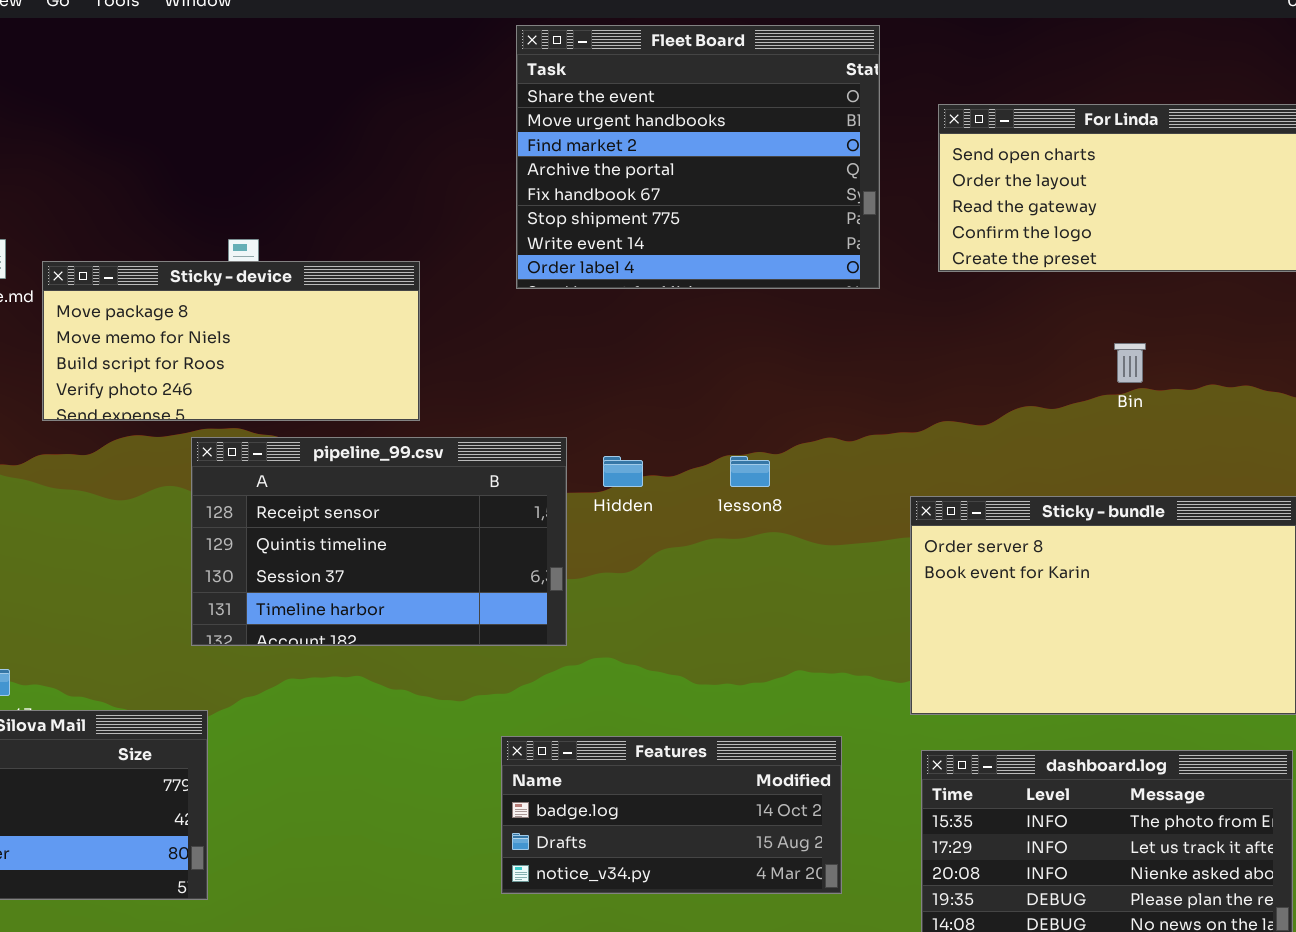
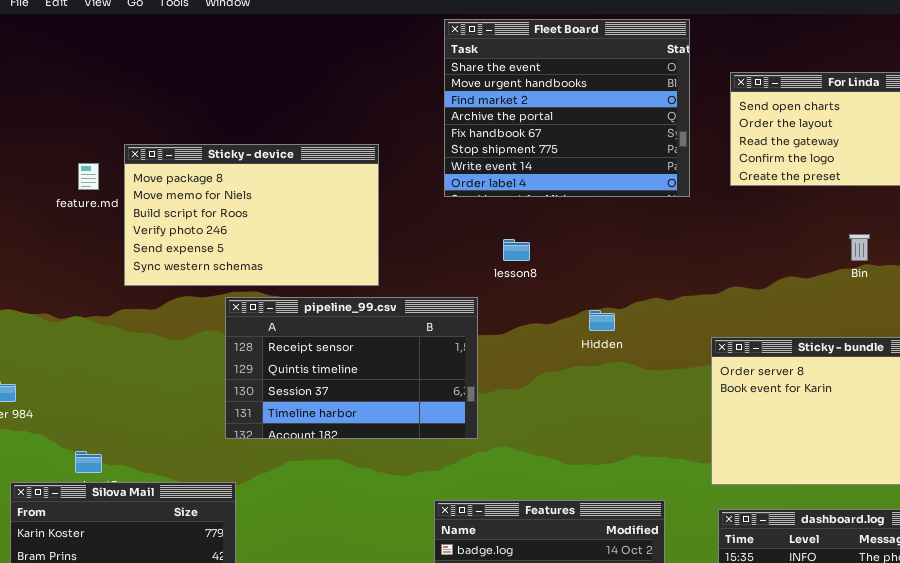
Sticky - device: [42,261,420,421] -> [124,144,379,286], resized
Hidden: [603,456,643,487] -> [589,310,615,331], moved
lesson8: [730,456,770,487] -> [503,239,530,261], moved

